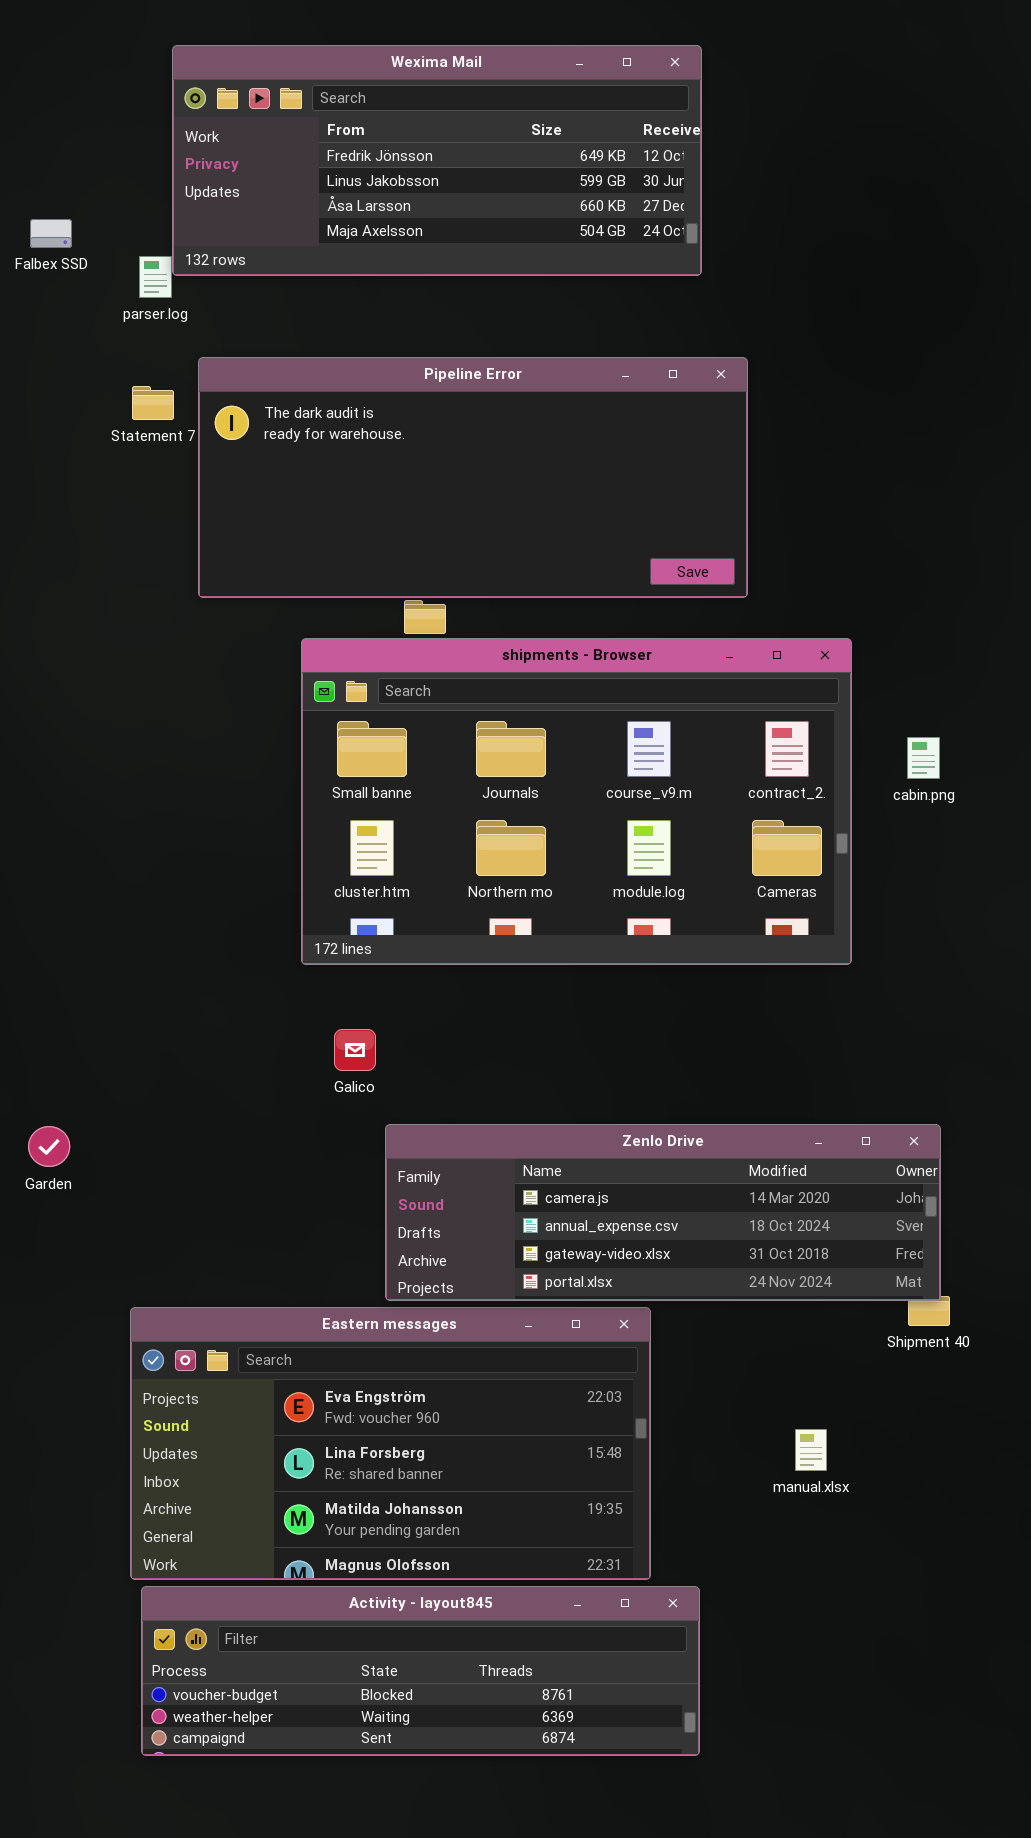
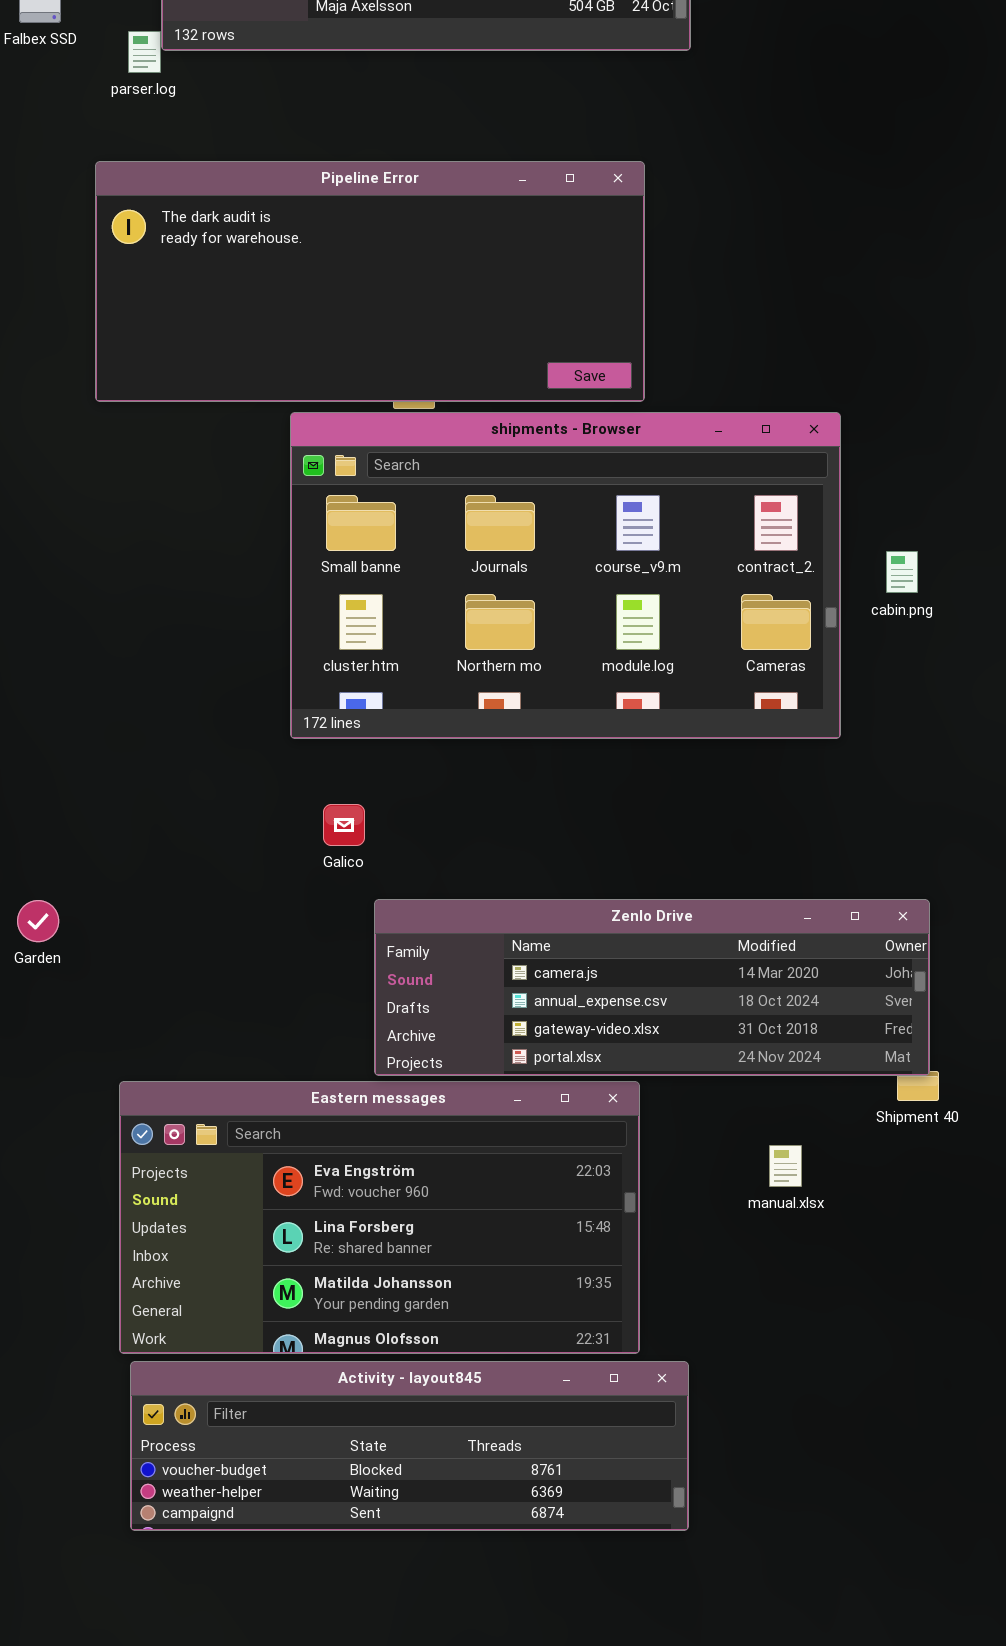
Pipeline Error: [198,357,748,598] -> [95,161,645,402], moved
cabin.png: [907,737,940,779] -> [886,551,918,593], moved
manual.xlsx: [795,1429,827,1471] -> [769,1145,802,1187], moved

